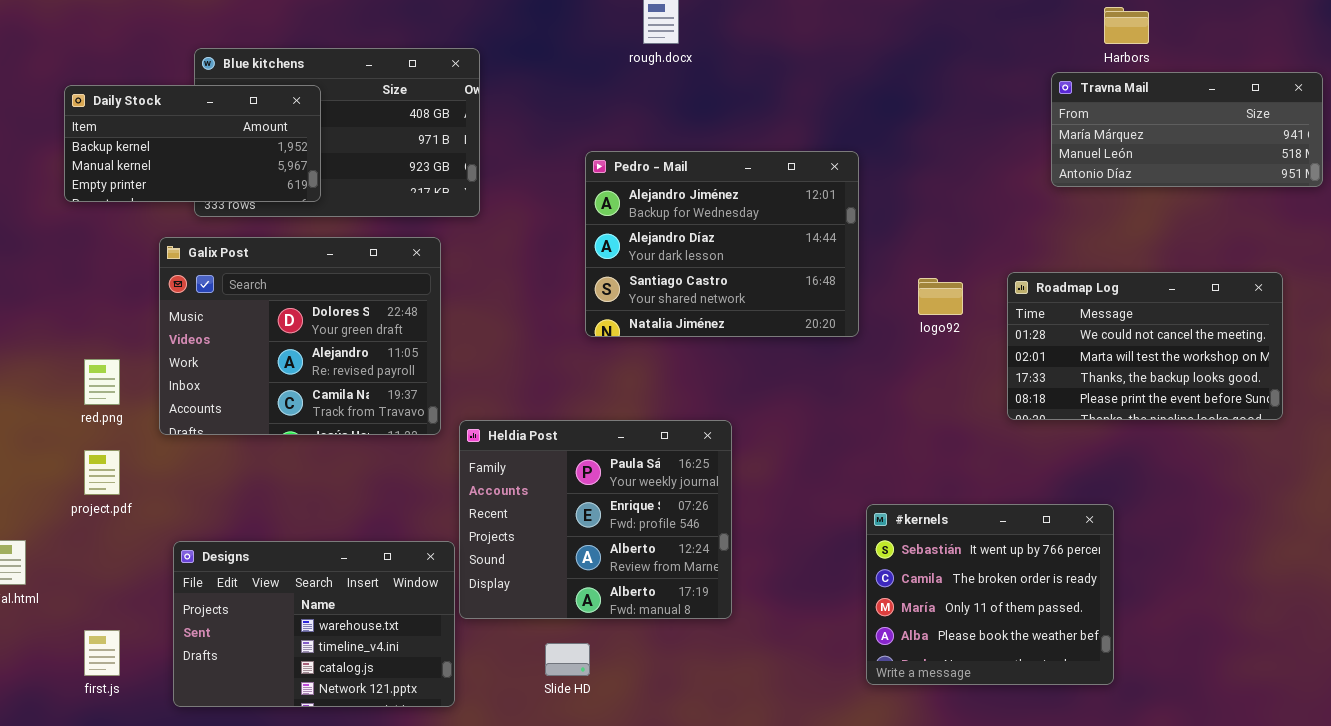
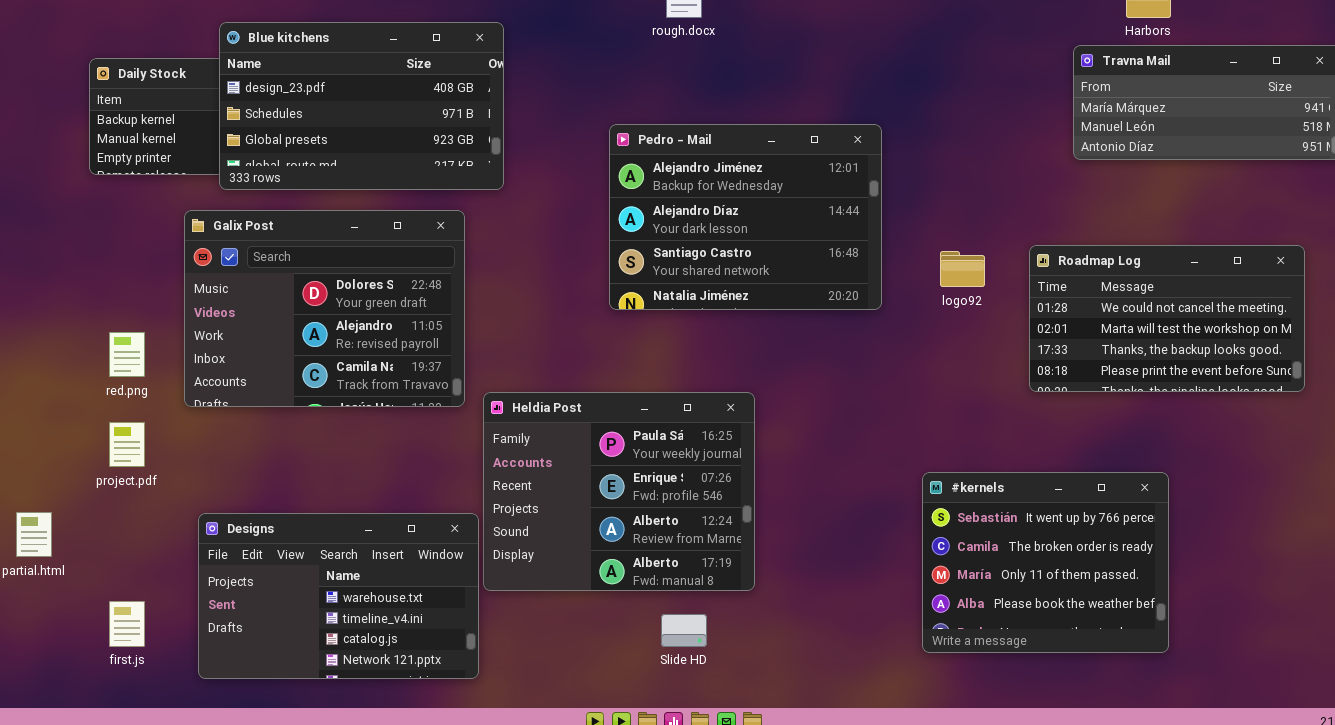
Blue kitchens: [194,48,480,217] -> [219,22,504,190], raised
#kernels: [866,504,1114,685] -> [922,472,1169,653], moved
Slide HD: [545,643,590,676] -> [661,614,707,647], moved

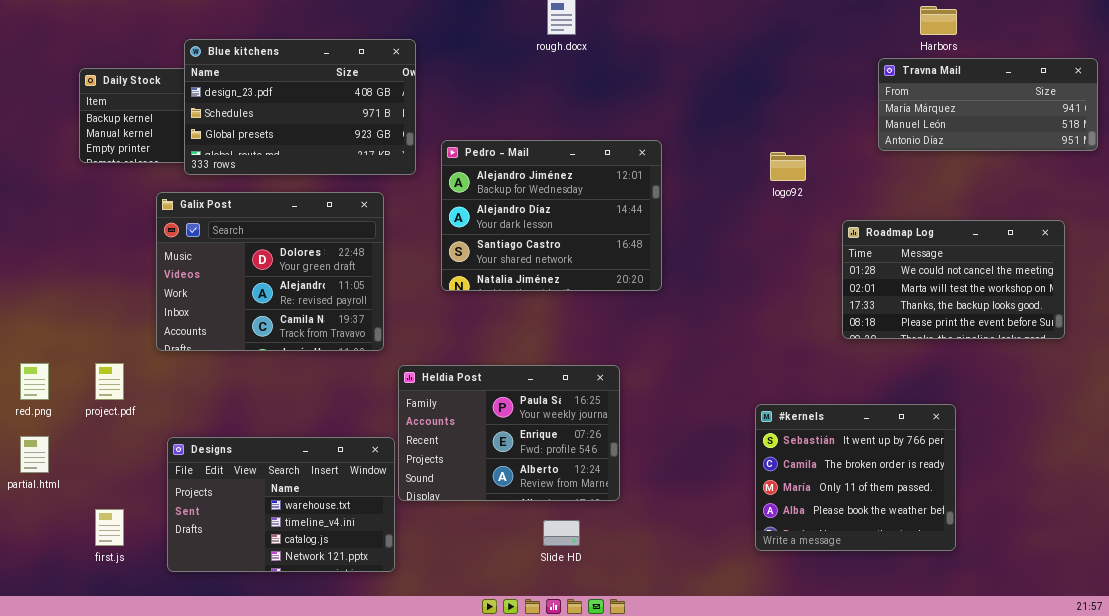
Pedro - Mail: [609,124,882,310] -> [441,140,662,291], moved
logo92: [940,251,985,287] -> [770,152,806,181], moved
red.png: [109,332,145,377] -> [20,363,49,400], moved
Heldia Post: [483,392,755,591] -> [398,365,620,501], resized

